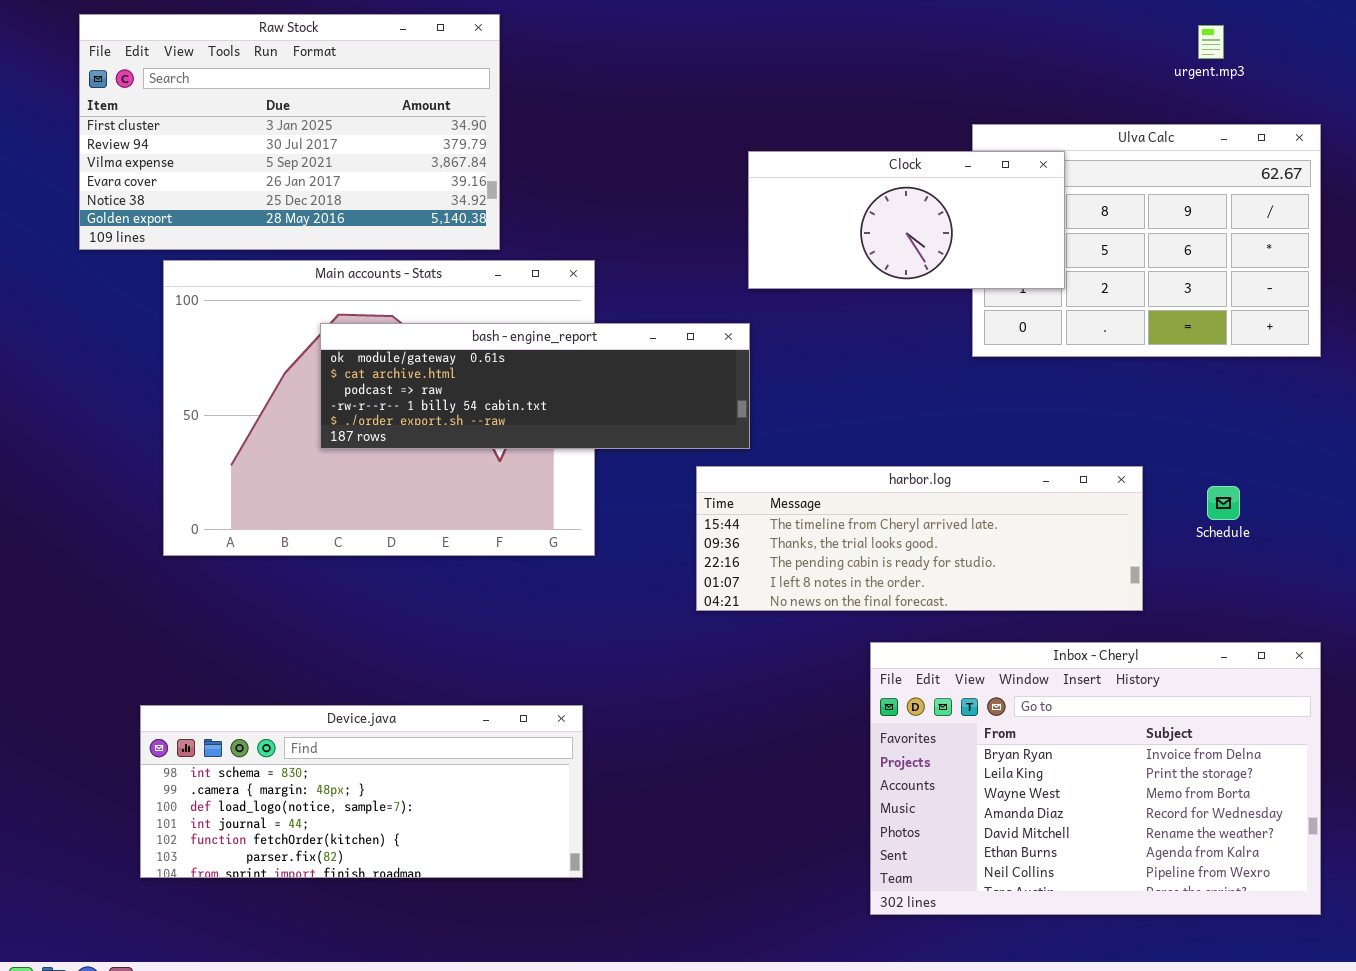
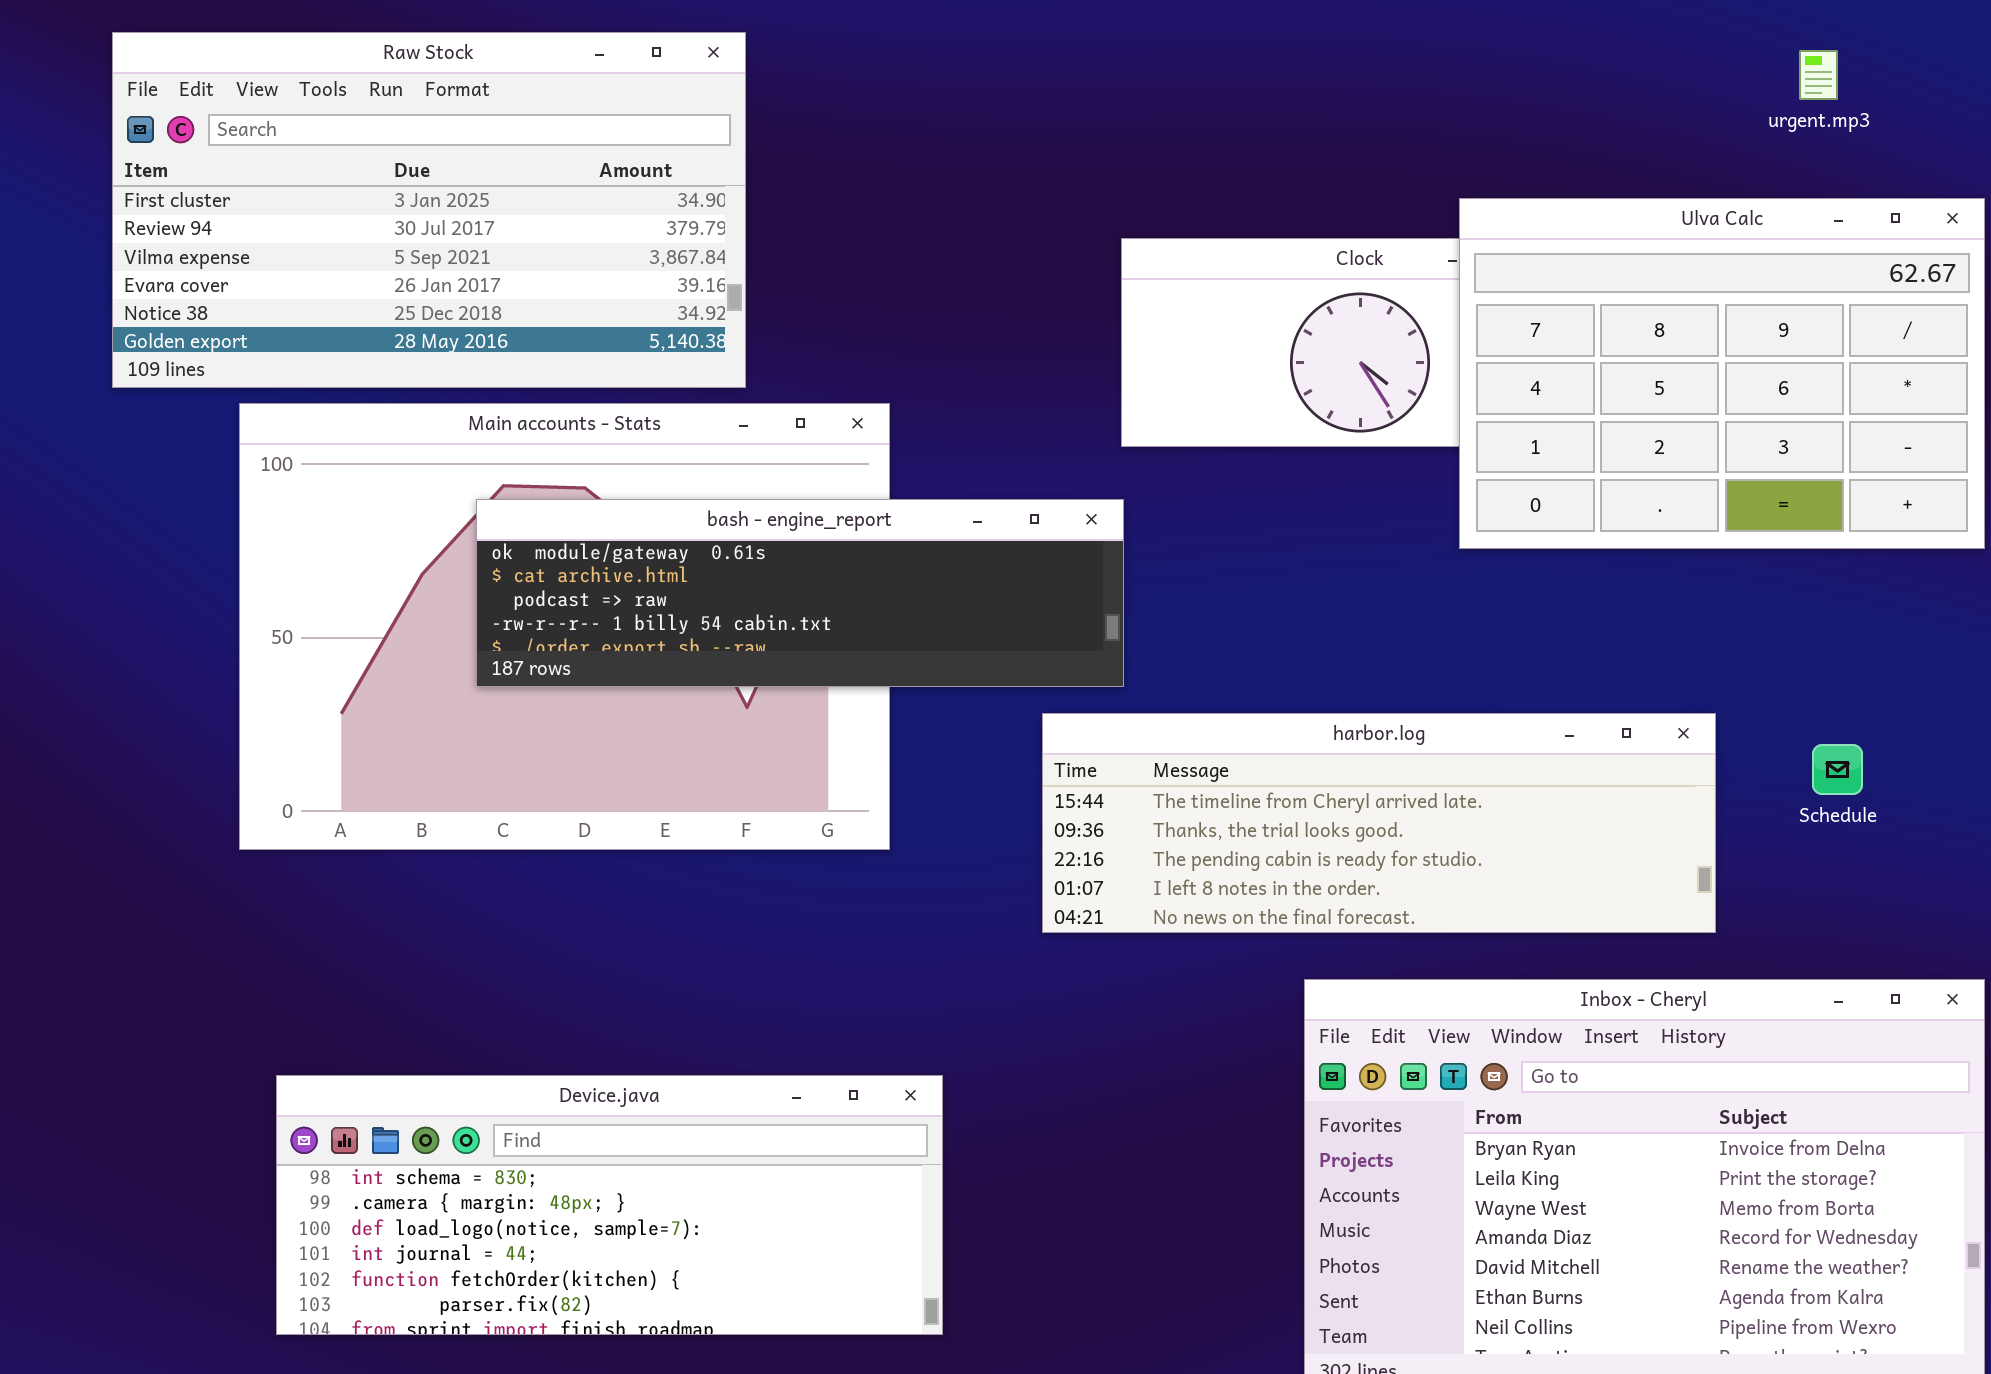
Ulva Calc: [972,124,1321,357] -> [1459,198,1985,549], raised
Device.java: [140,705,583,878] -> [276,1075,943,1335], moved

